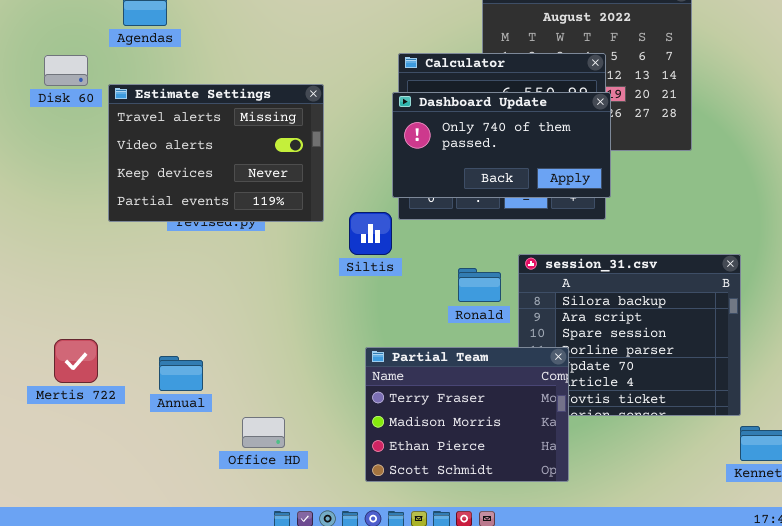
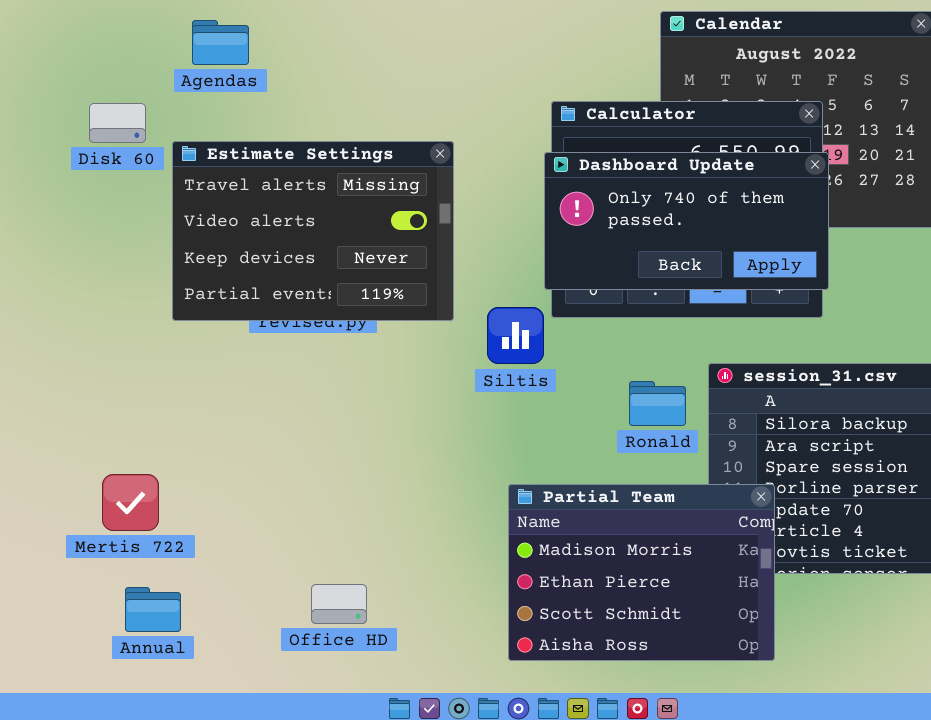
Partial Team: [365,347,569,482] -> [508,484,775,661], scrolled down 1 row
Annual: [159,356,203,391] -> [125,587,181,632], moved
Office HD: [242,417,285,448] -> [311,584,367,624], moved

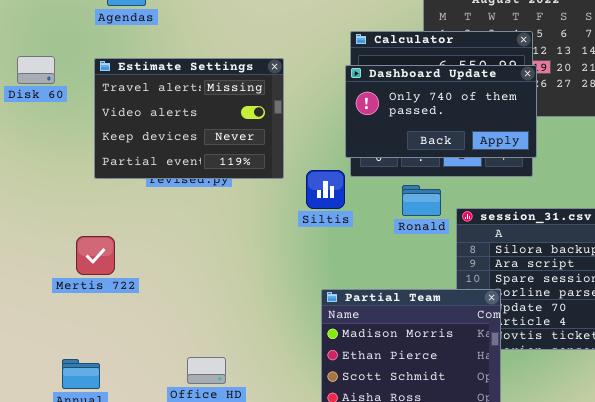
Disk 60: [89,103,146,143] -> [17,56,55,84], moved
Ronald: [629,381,686,426] -> [402,185,441,216], moved
Mertis 722: [102,474,159,531] -> [76,236,115,275], moved

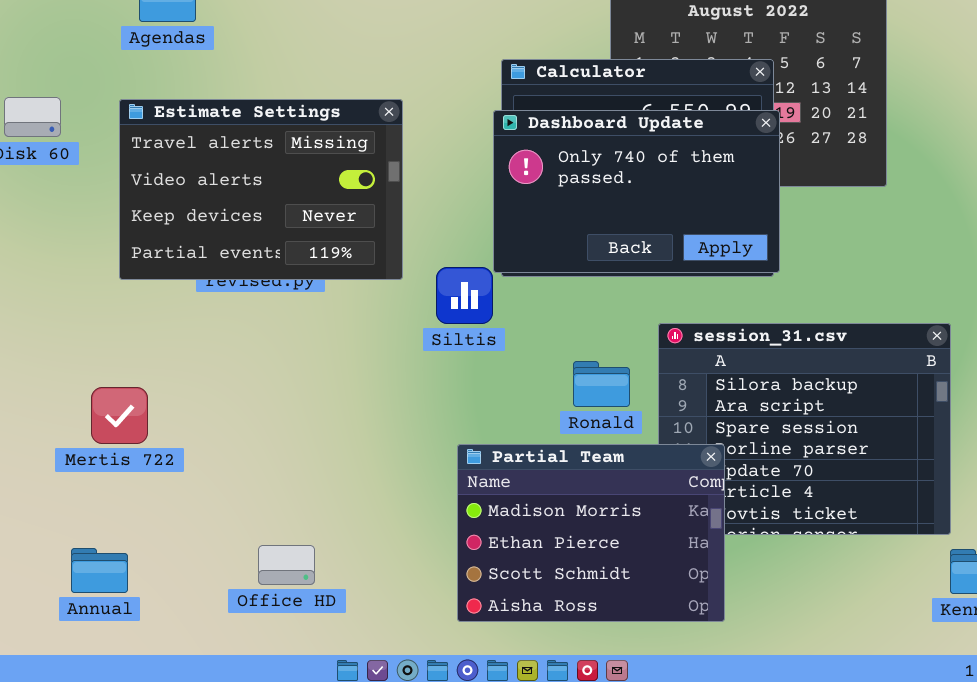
Dashboard Update: [345,65,537,158] -> [493,110,780,273], resized
Ronald: [402,185,441,216] -> [573,361,630,407], moved
Mertis 722: [76,236,115,275] -> [91,387,148,444], moved

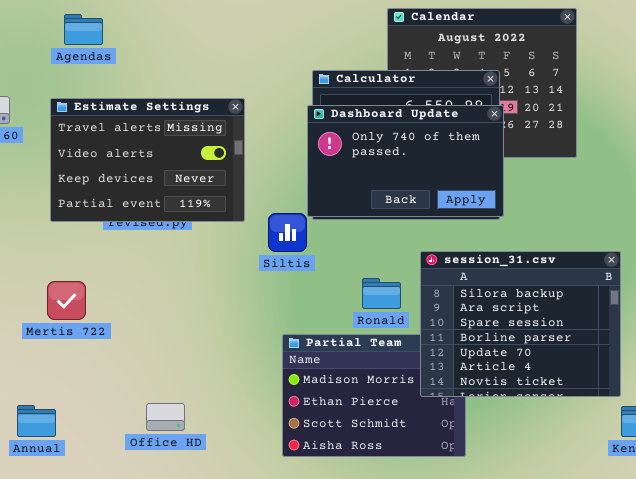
session_31.csv: [658,323,951,535] -> [420,251,621,397], raised
Mertis 722: [91,387,148,444] -> [47,281,86,320], moved

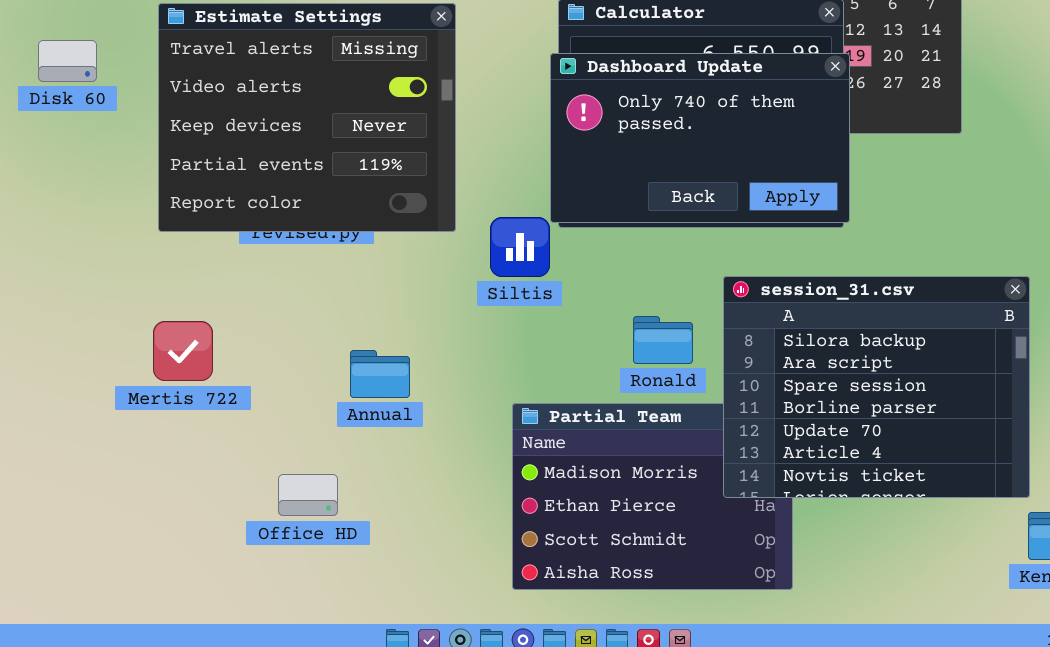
Estimate Settings: [50,98,245,222] -> [158,3,456,232], resized
Office HD: [146,403,185,431] -> [278,474,338,516], moved
Annual: [17,405,56,437] -> [350,350,410,398], moved

